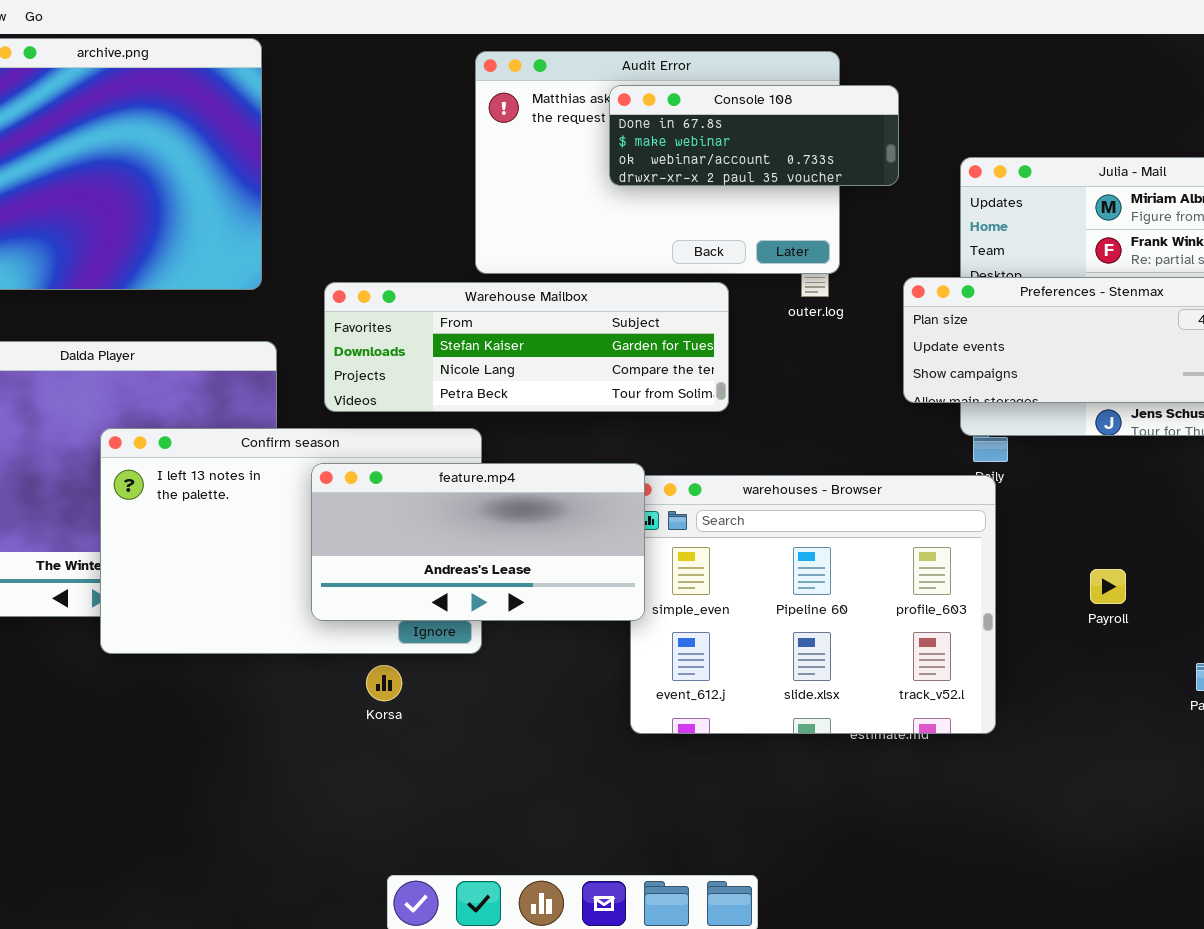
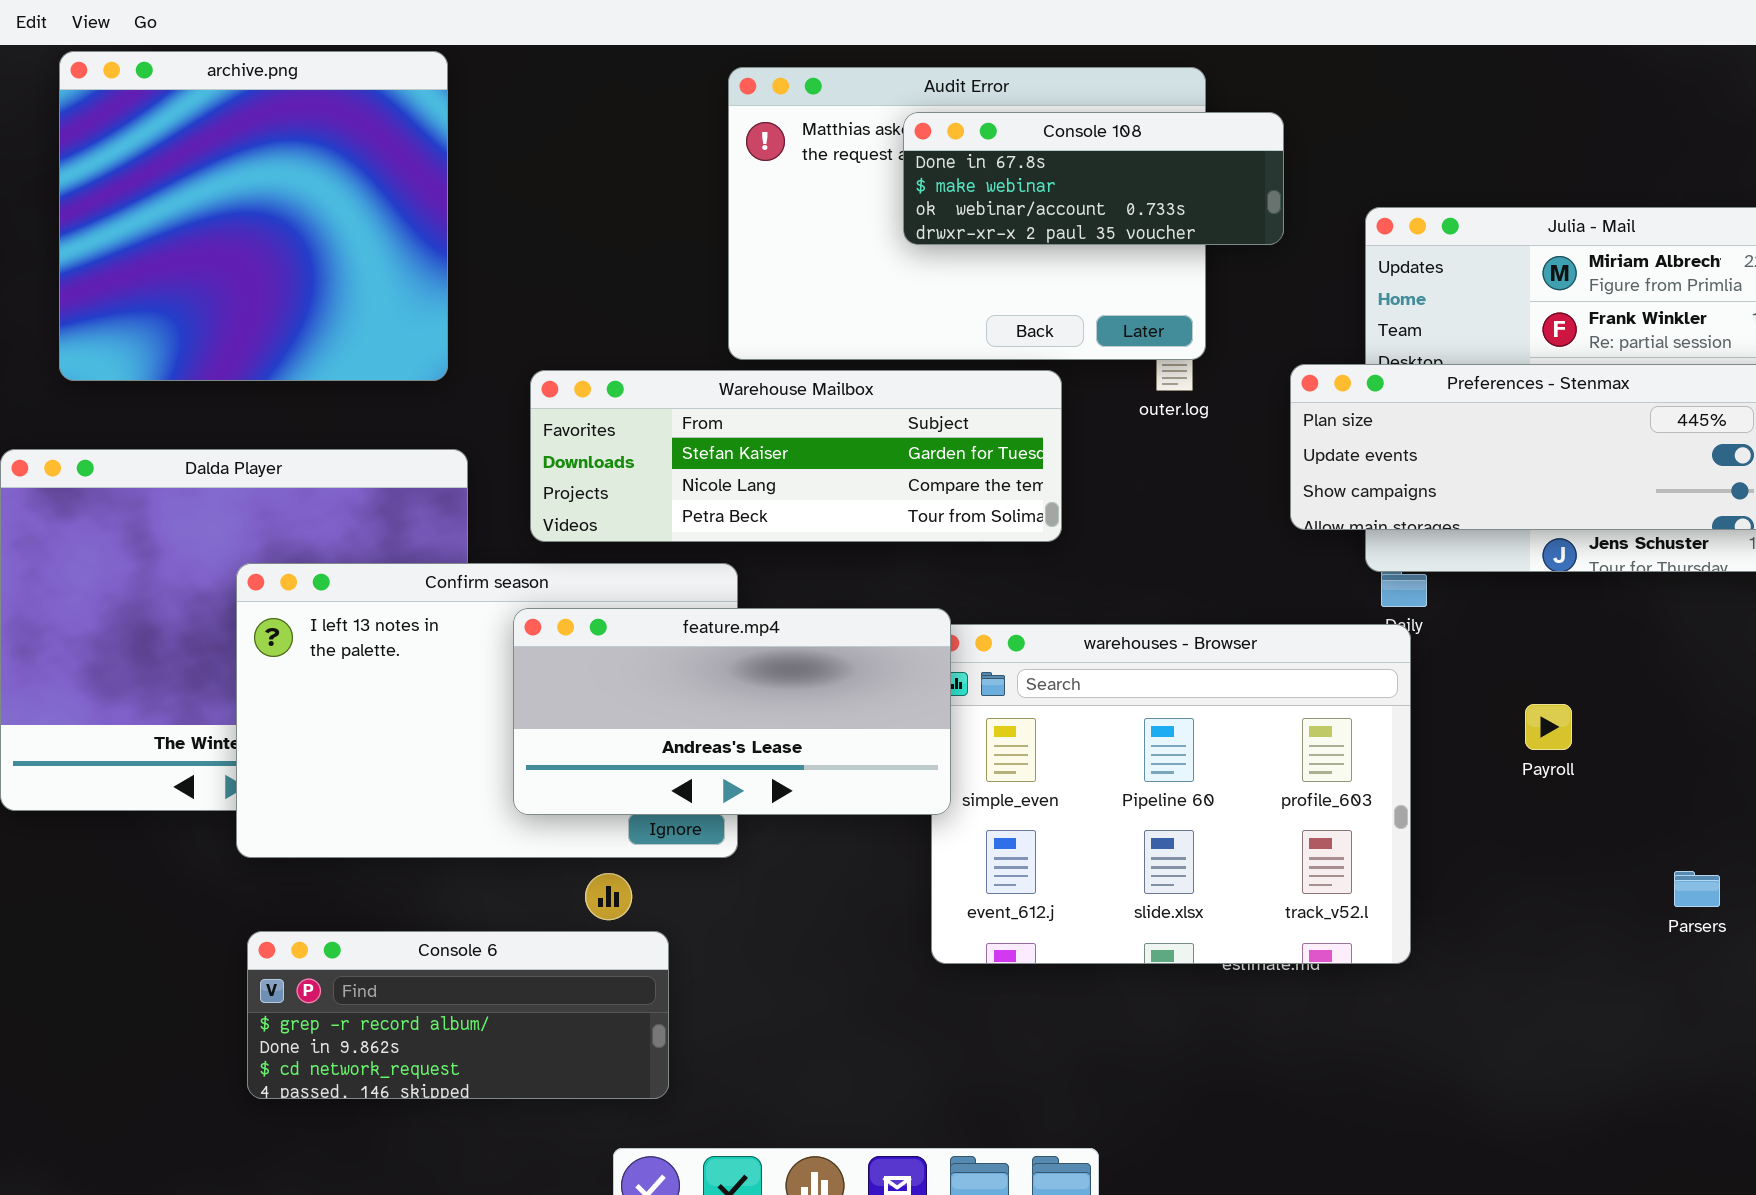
Payroll: [1090,569,1126,604] -> [1525,704,1572,750], moved
Console 6: none -> [247,931,669,1099], opened

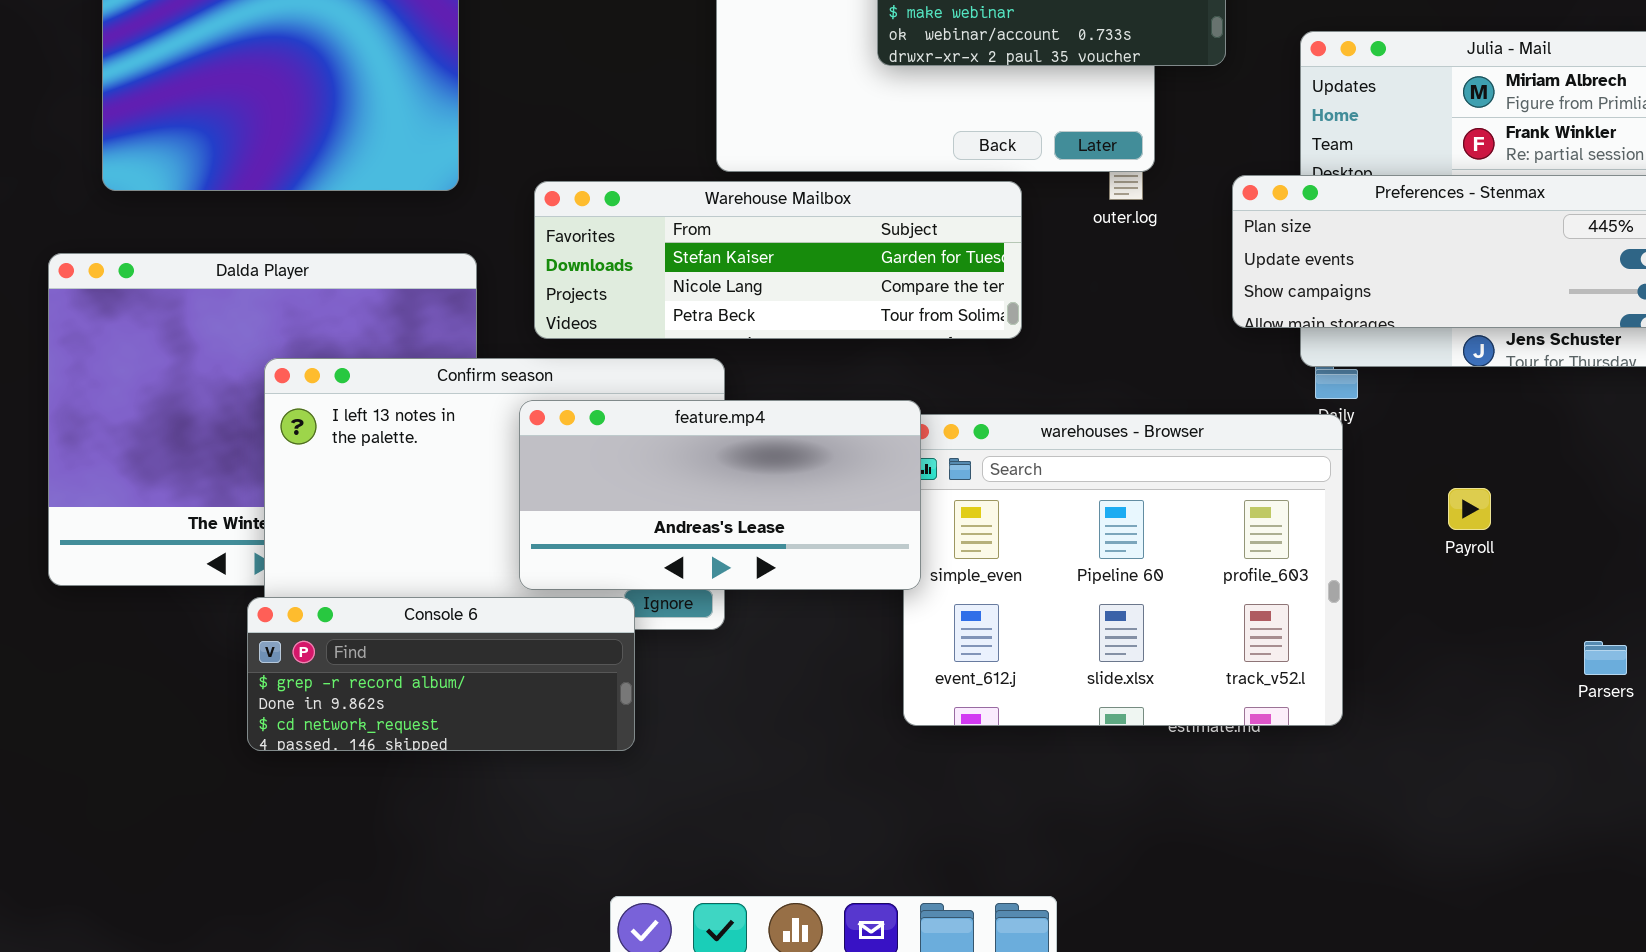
Console 6: [247,931,669,1099] -> [247,597,635,751], moved

